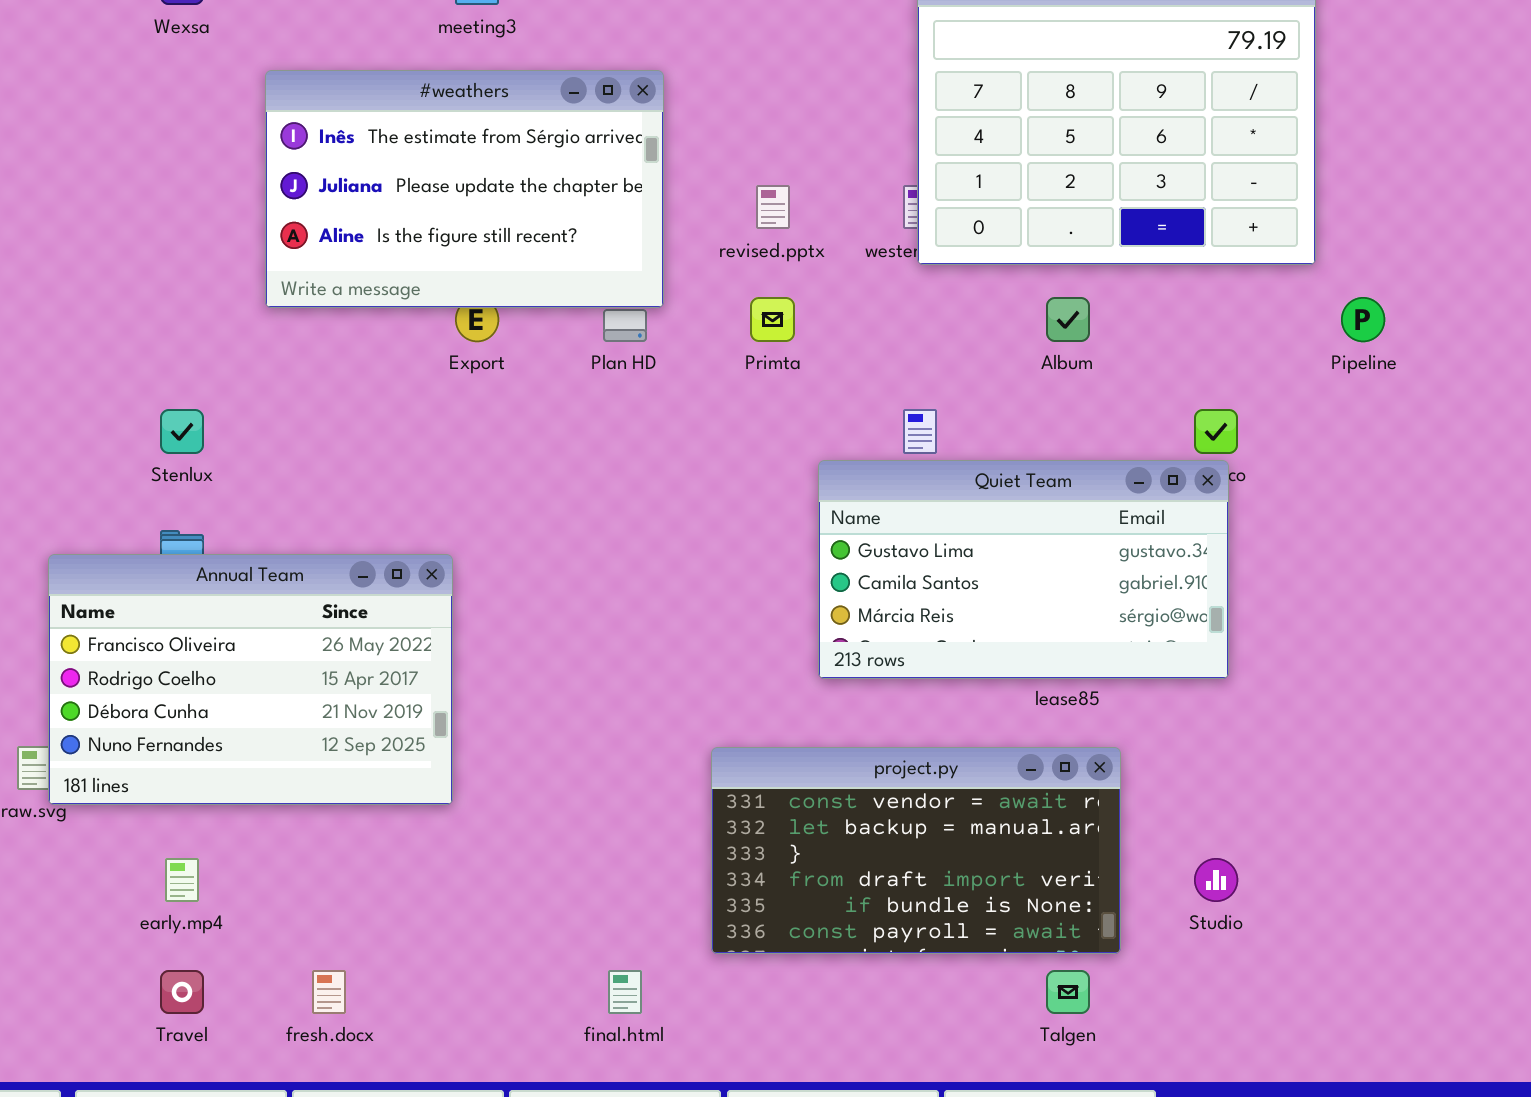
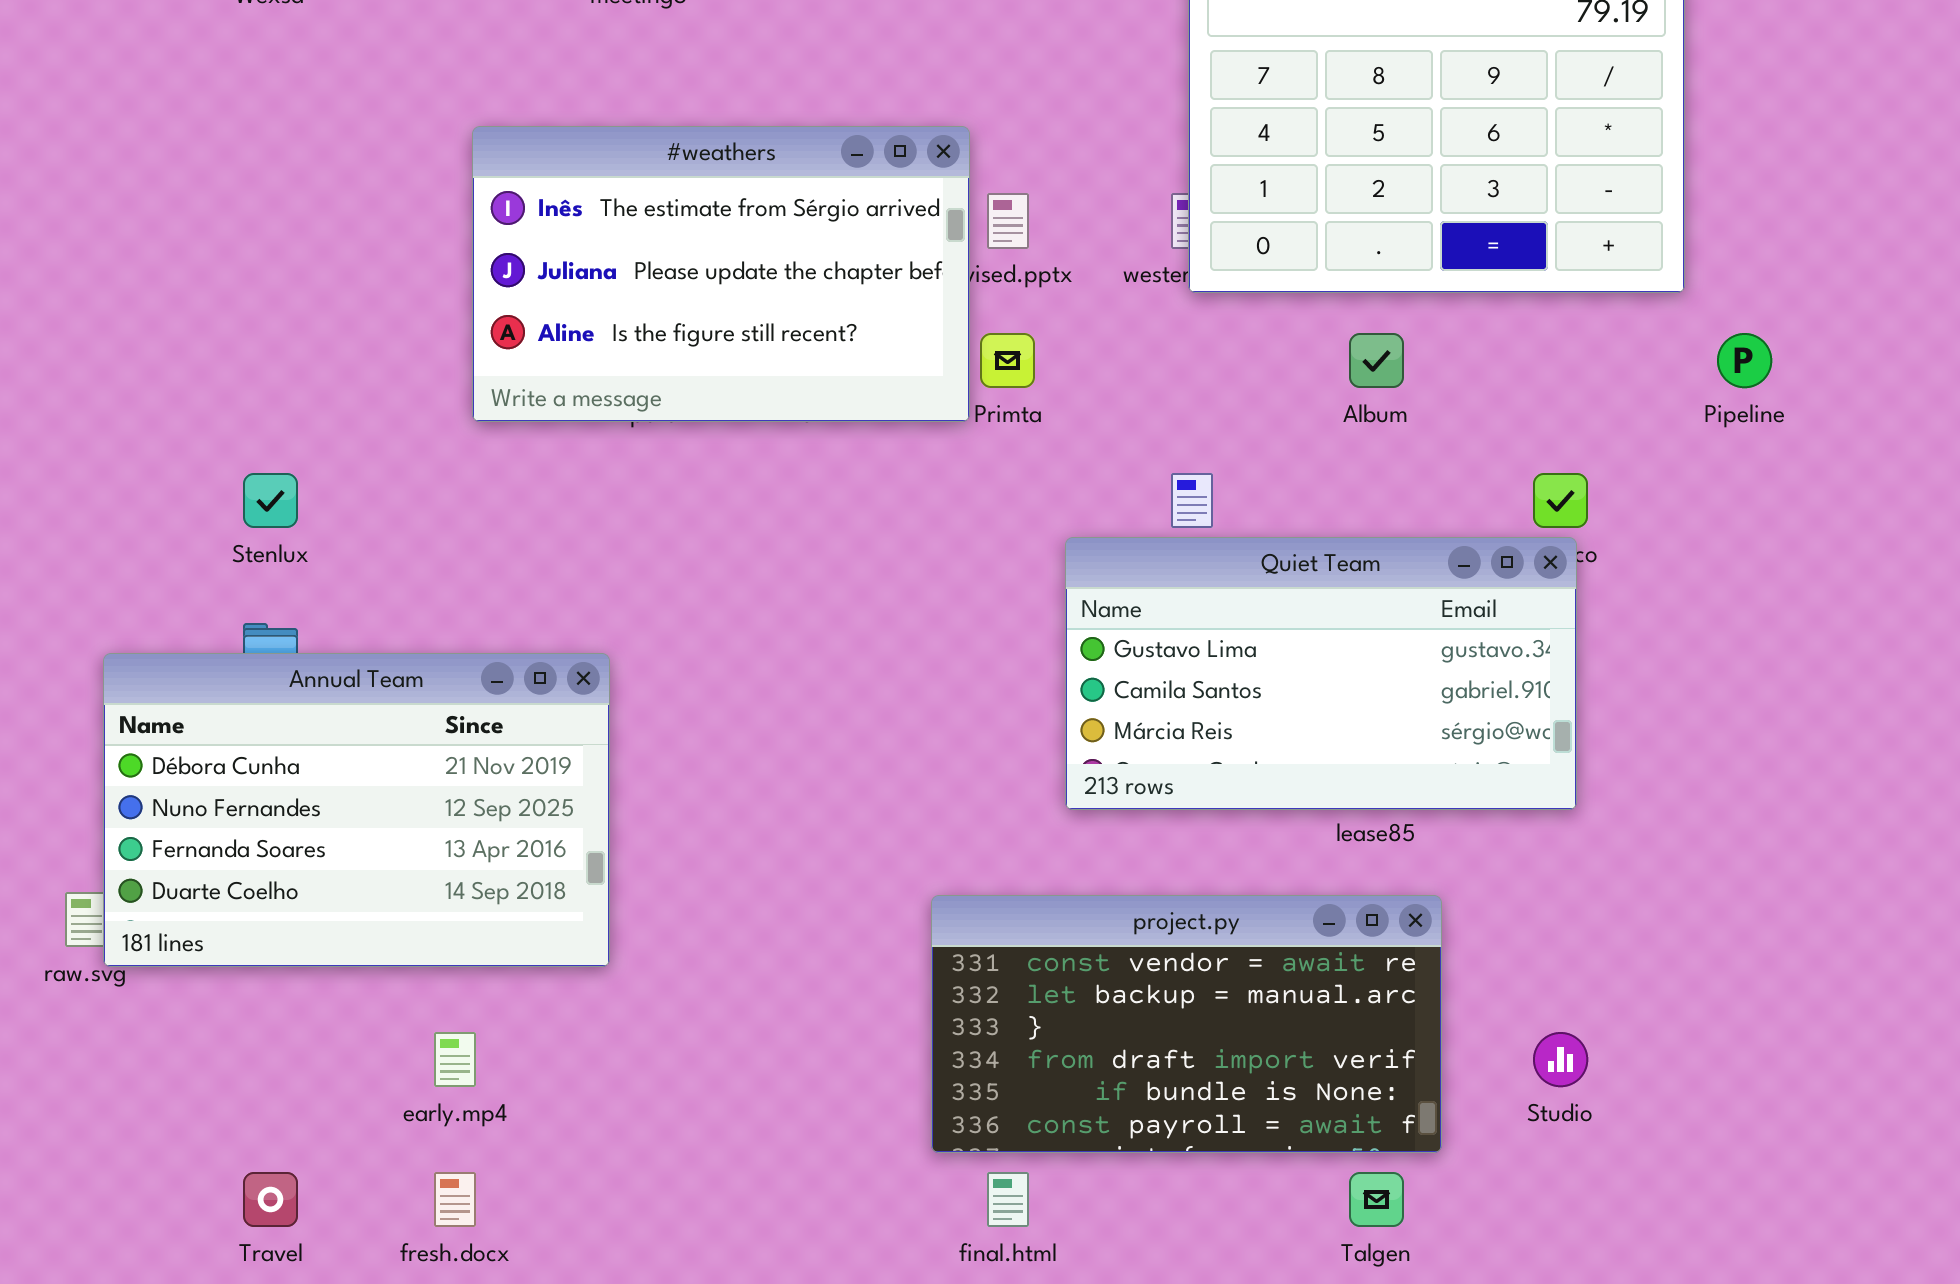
#weathers: [265,70,664,308] -> [472,126,970,422], moved
Annual Team: [48,554,453,805] -> [103,653,610,967], scrolled down 2 rows
early.mp4: [165,858,199,902] -> [434,1032,476,1087], moved
final.html: [608,970,642,1014] -> [987,1172,1029,1227], moved

